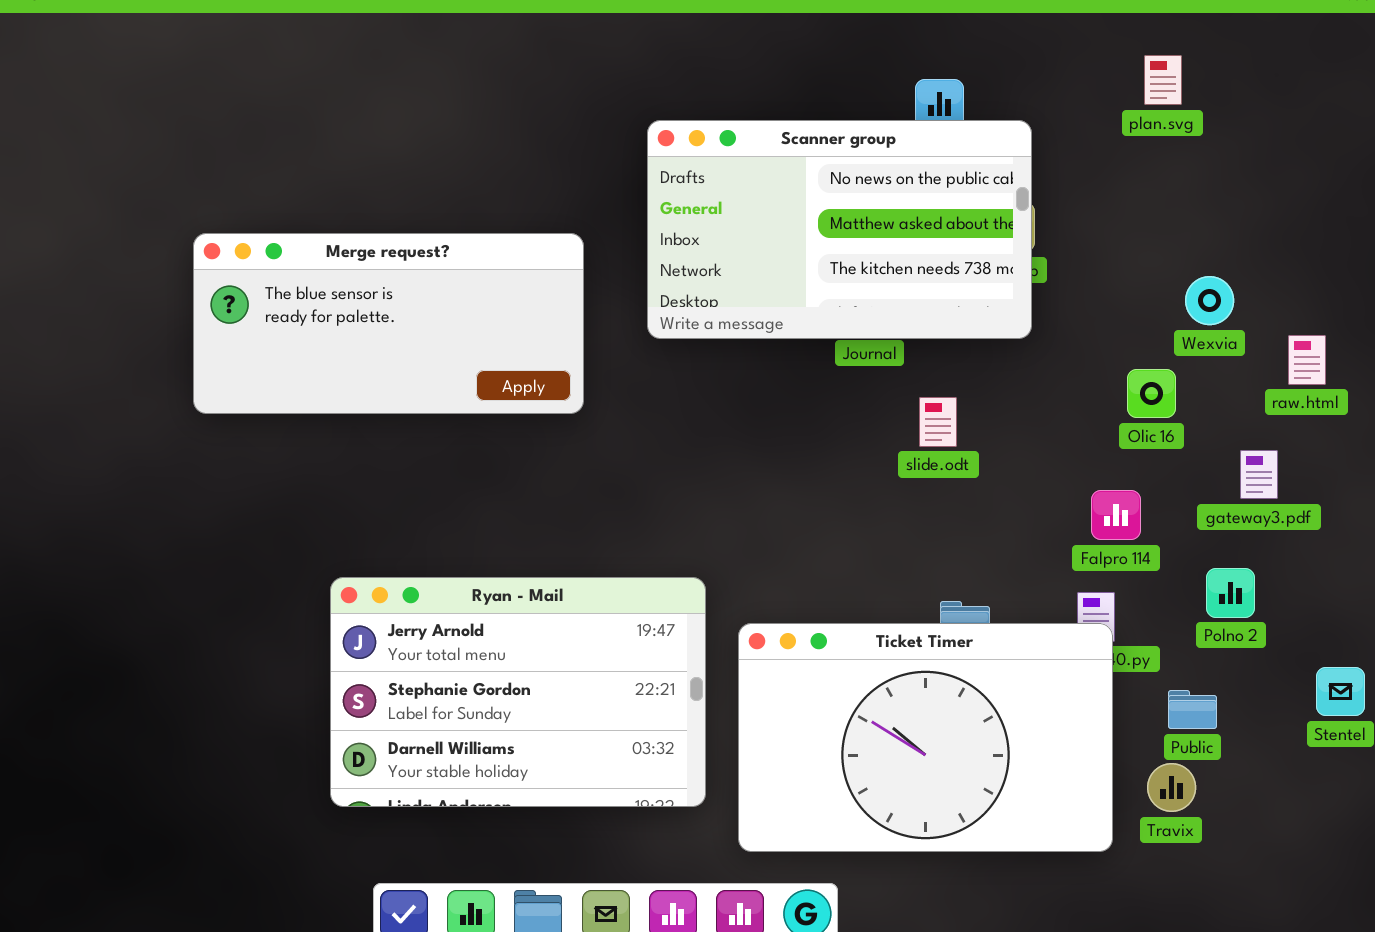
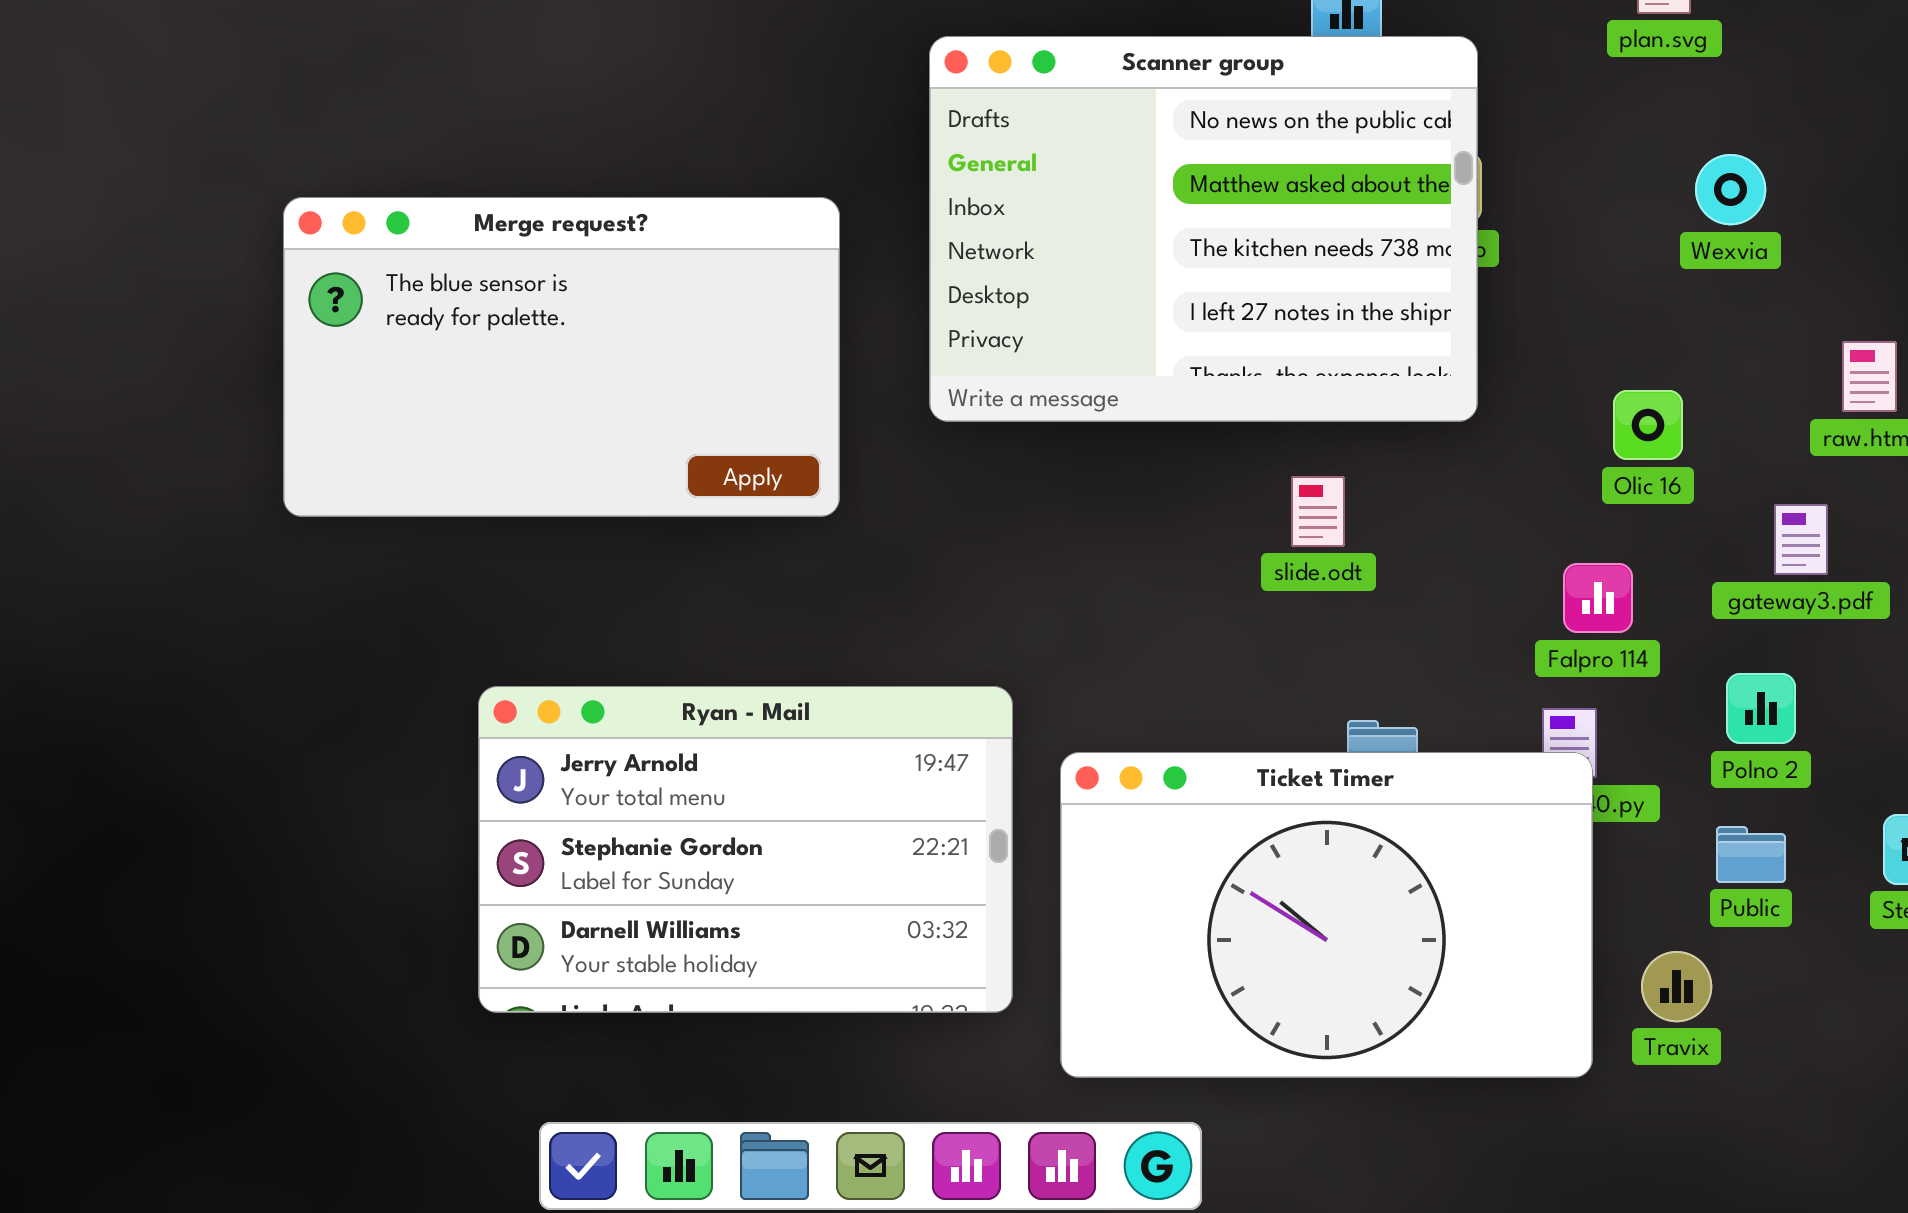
Scanner group: [647,120,1032,339] -> [929,36,1478,422], resized
Merge request?: [193,233,584,414] -> [283,197,840,517], resized
Wexvia: [1185,276,1234,325] -> [1695,154,1766,225], moved
slide.odt: [919,397,957,447] -> [1291,476,1345,547], moved
Public: [1168,690,1217,729] -> [1716,826,1786,883], moved

